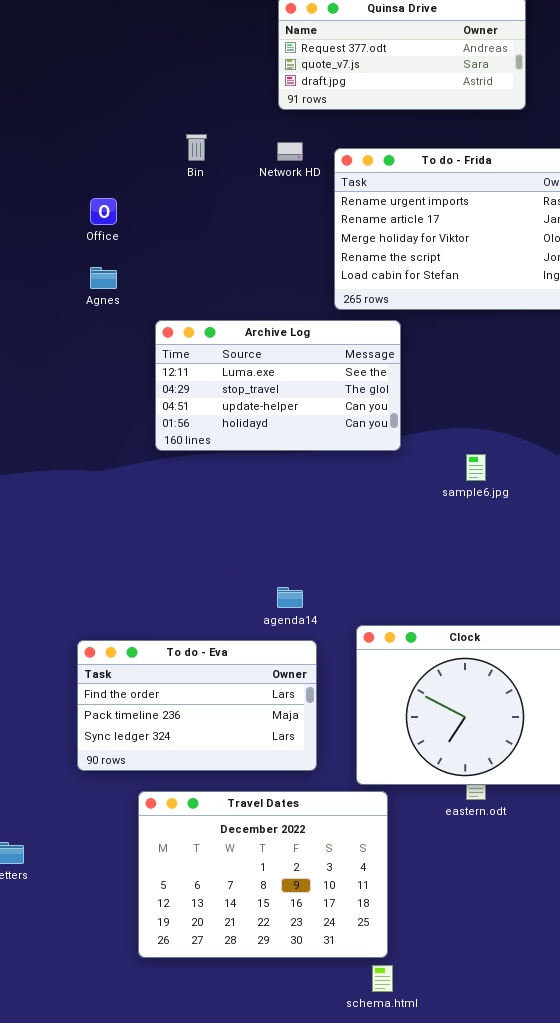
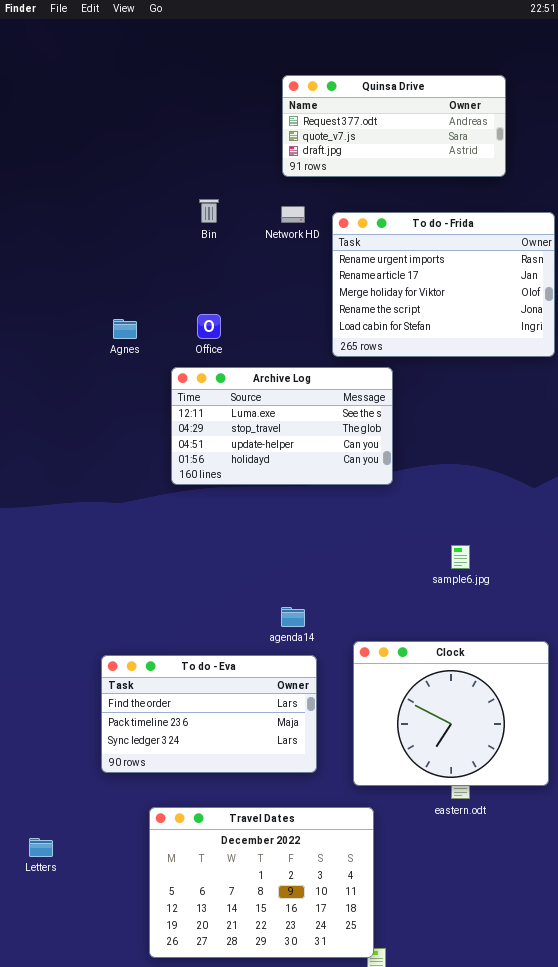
Office: [90,198,117,225] -> [197,314,221,339], moved
sample6.jpg: [466,454,486,481] -> [451,545,470,569], moved
Travel Dates: [138,791,388,958] -> [149,807,374,958], moved

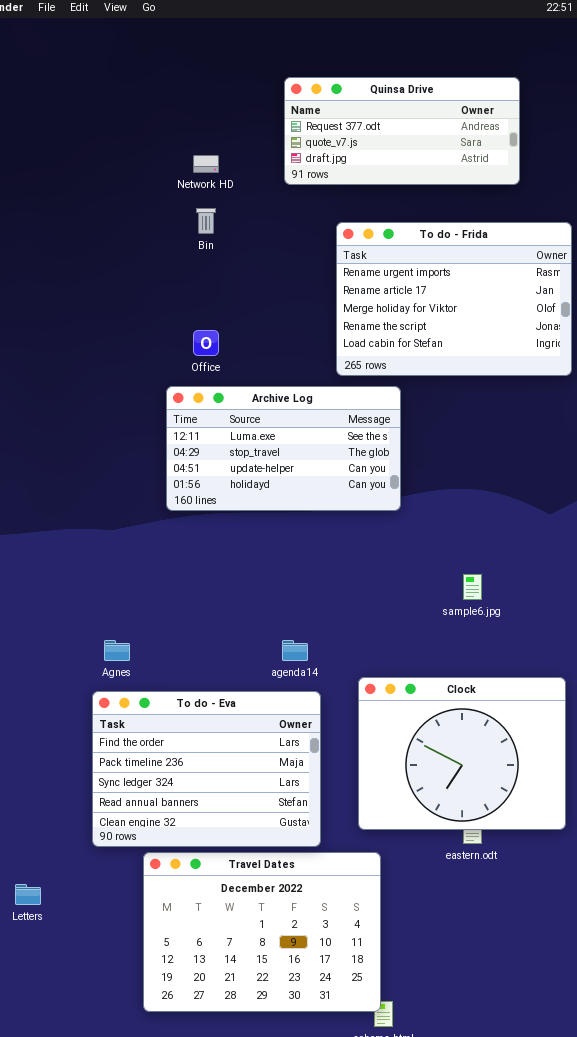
Network HD: [281,206,305,223] -> [193,155,219,173], moved
Agnes: [113,319,137,339] -> [104,640,130,661], moved
To do - Eva: [101,655,317,773] -> [92,691,321,847], resized

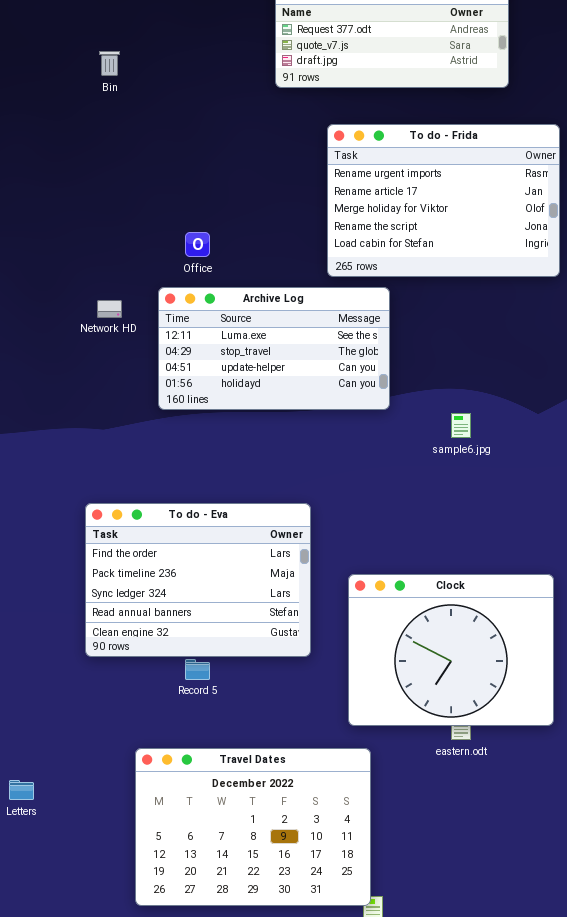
Network HD: [193,155,219,173] -> [97,300,122,318], moved
Bin: [196,208,216,234] -> [99,51,120,76], moved
sample6.jpg: [463,574,482,600] -> [451,413,471,438], moved
To do - Eva: [92,691,321,847] -> [85,503,311,657], moved

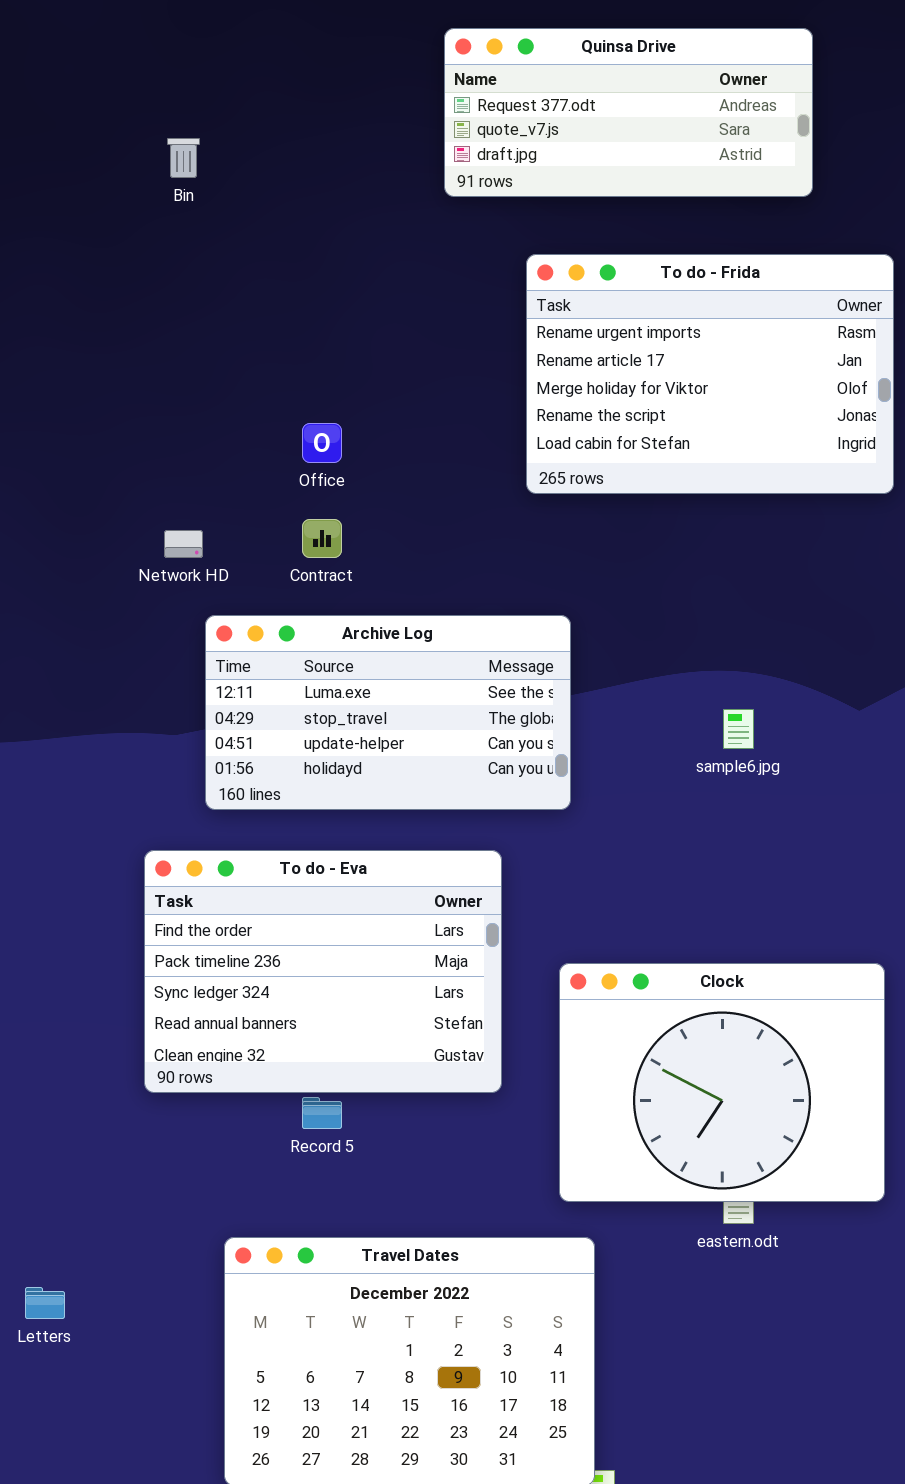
Archive Log: [158,287,390,410] -> [205,615,571,810], moved

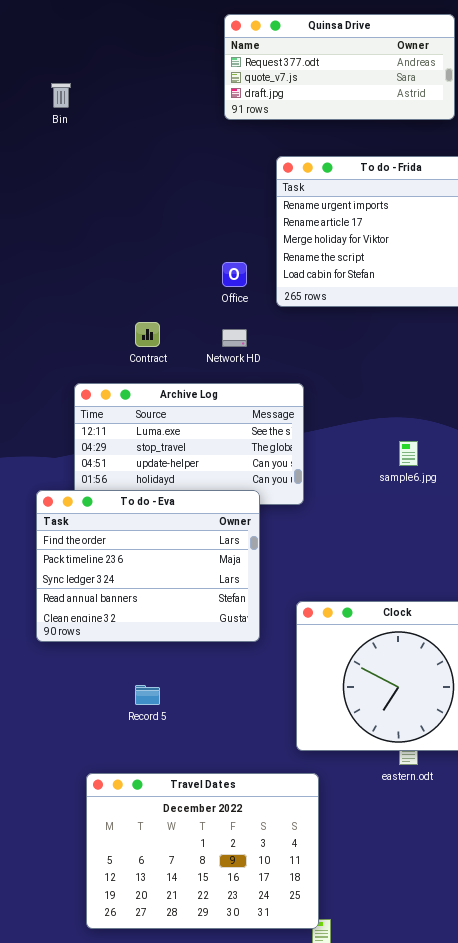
Office: [302,423,342,463] -> [222,262,247,287], moved
Network HD: [164,530,203,558] -> [222,329,247,347], moved
To do - Eva: [144,850,502,1093] -> [36,490,260,642], moved

